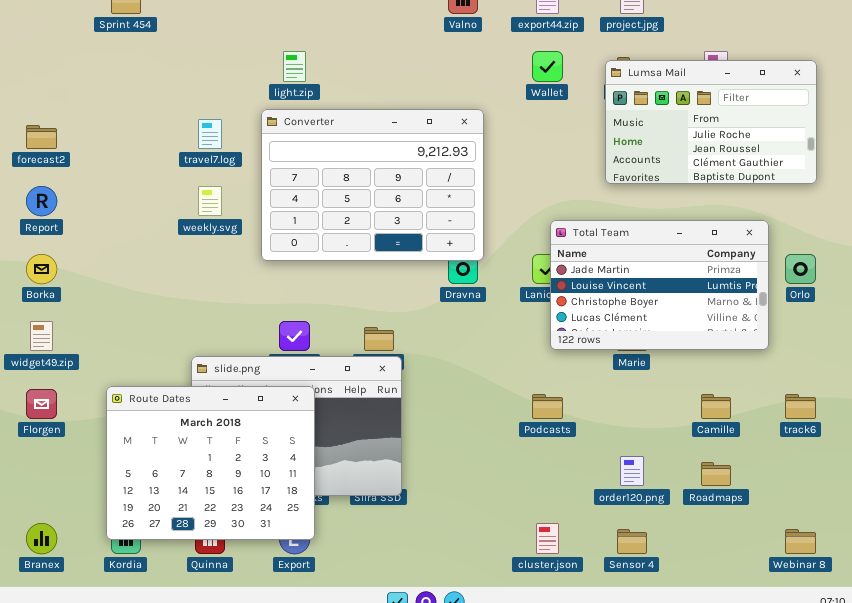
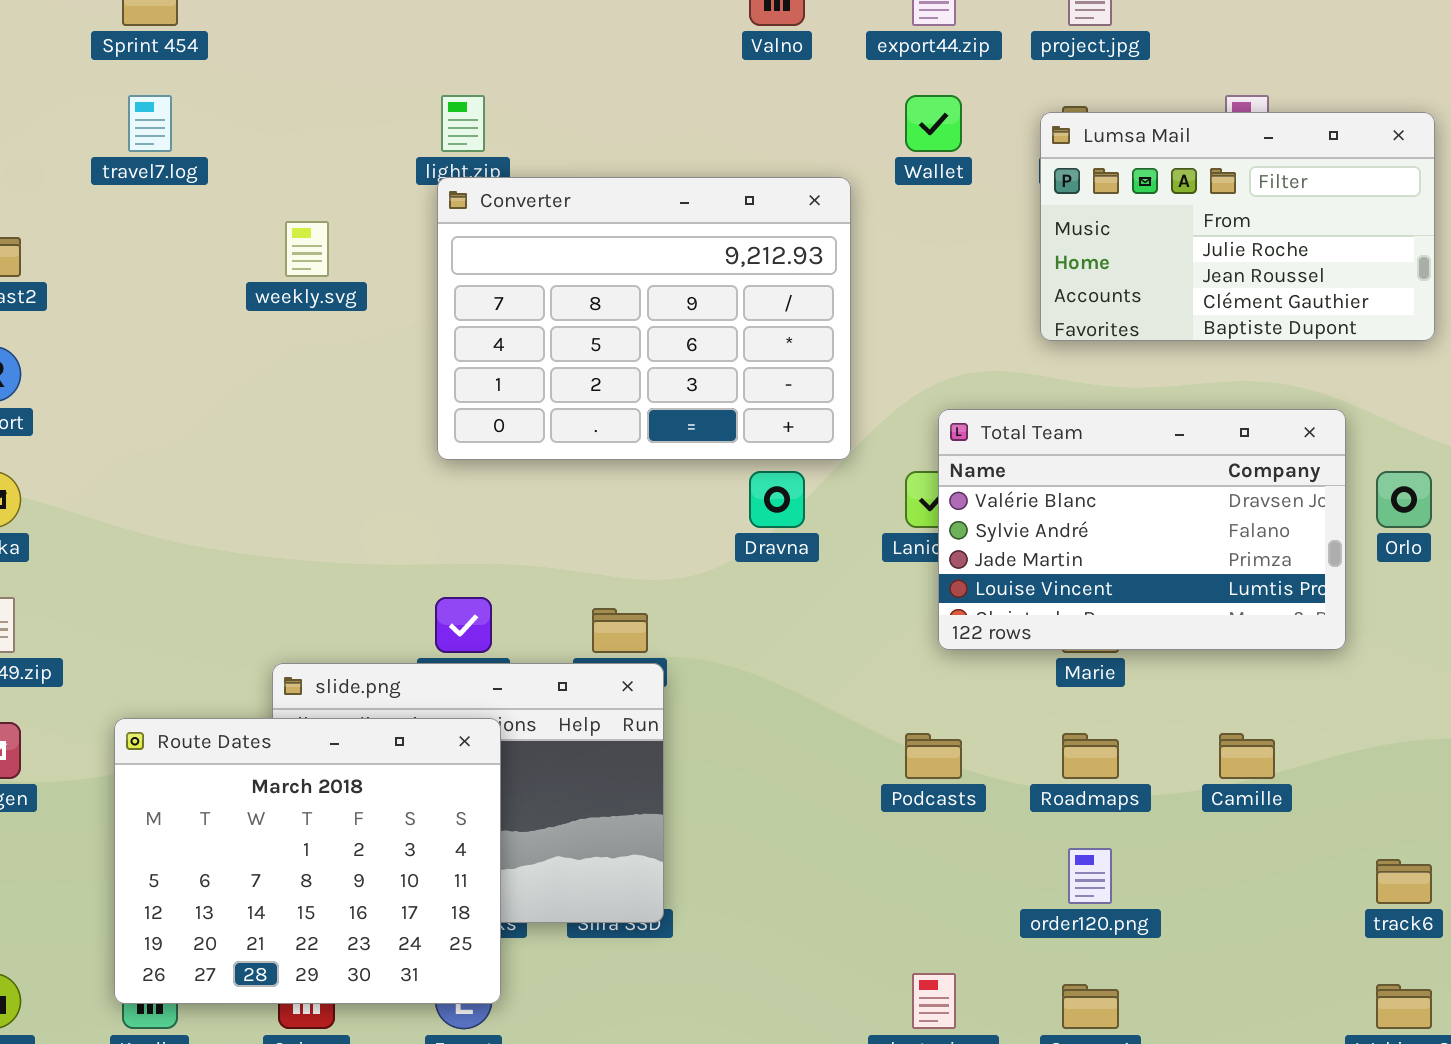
Converter: [261,109,484,261] -> [437,177,851,460], moved
travel7.log: [198,119,222,149] -> [128,95,172,152], moved
weekly.svg: [198,186,222,216] -> [285,221,329,277], moved
Total Team: [550,220,769,350] -> [938,409,1346,650], scrolled up 2 rows
track6: [785,394,816,419] -> [1376,859,1432,904], moved
Roadmaps: [701,462,731,486] -> [1062,733,1119,779], moved

